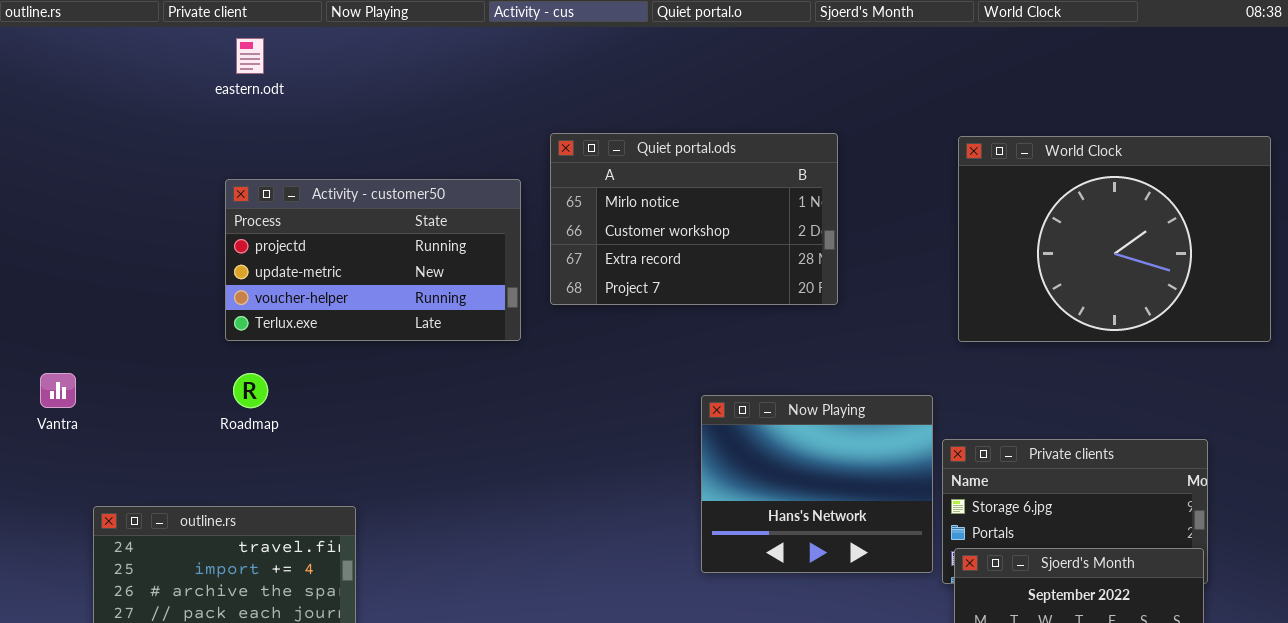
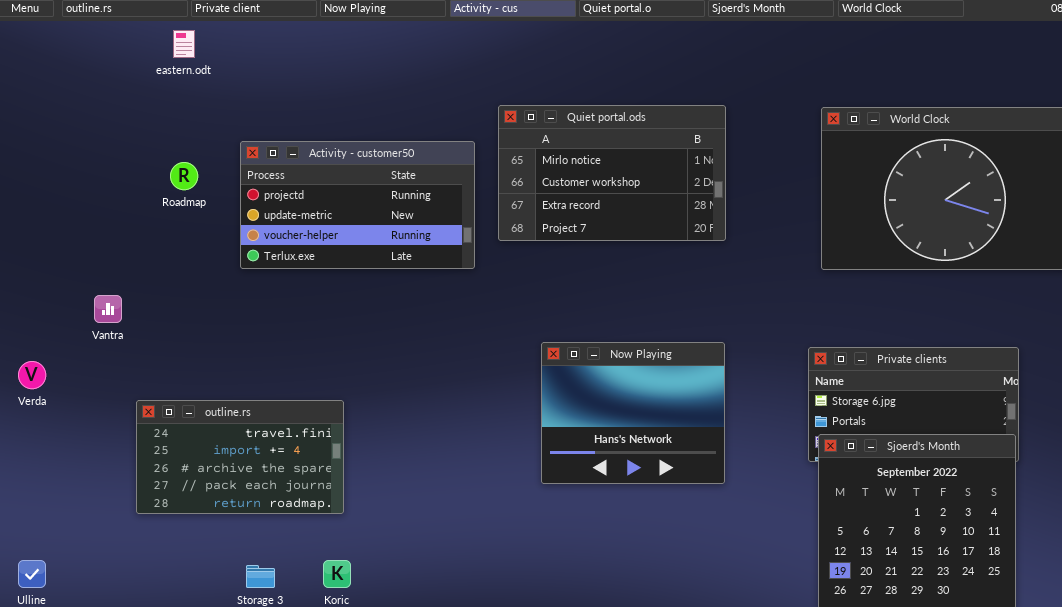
eastern.odt: [236,38,264,74] -> [173,30,195,58], moved
Roadmap: [233,373,268,408] -> [170,162,198,190], moved
Now Playing: [701,395,933,573] -> [541,342,725,484], moved

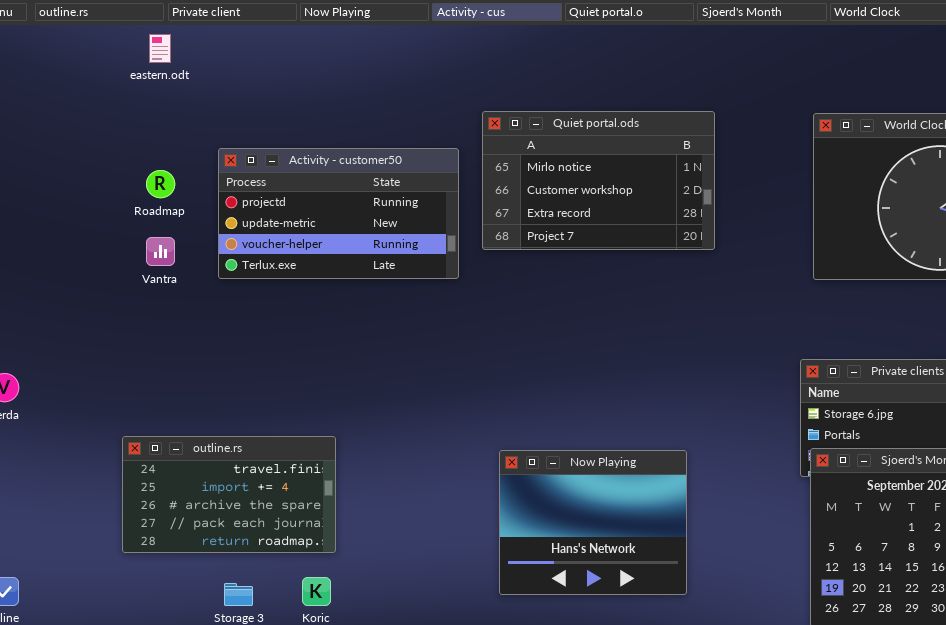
Vantra: [94,295,122,323] -> [146,237,175,266], moved
Now Playing: [541,342,725,484] -> [499,450,687,595], moved
outline.rs: [136,400,344,514] -> [122,436,336,553], moved

